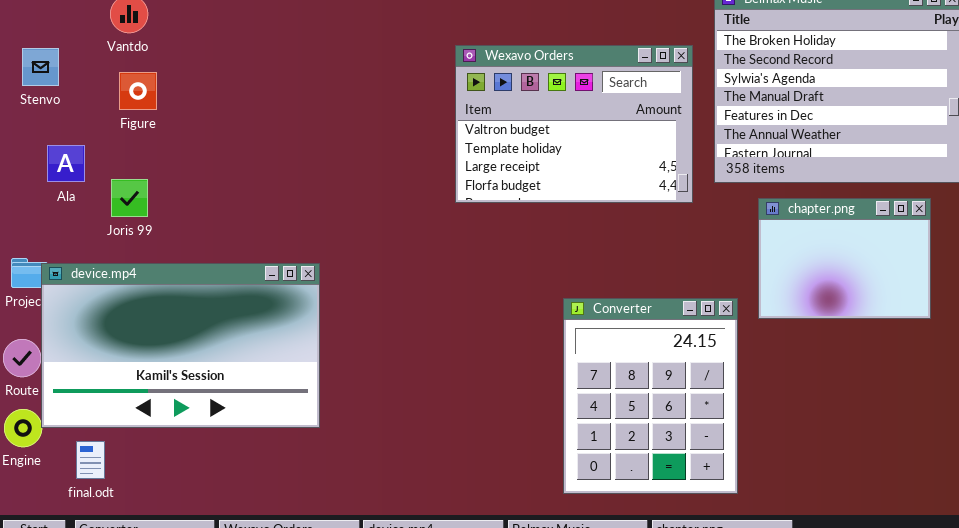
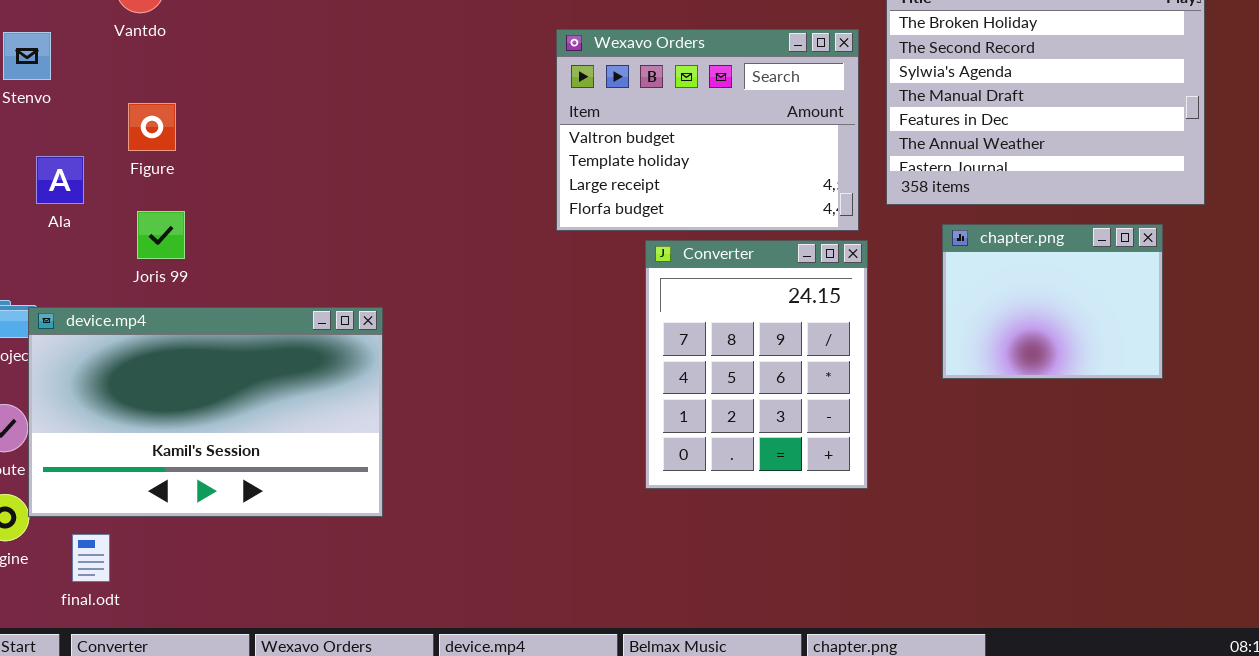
Figure: [119,72,157,110] -> [128,103,176,151], moved
Joris 99: [111,179,148,217] -> [137,211,185,259], moved
Converter: [563,298,738,494] -> [645,240,868,489], moved

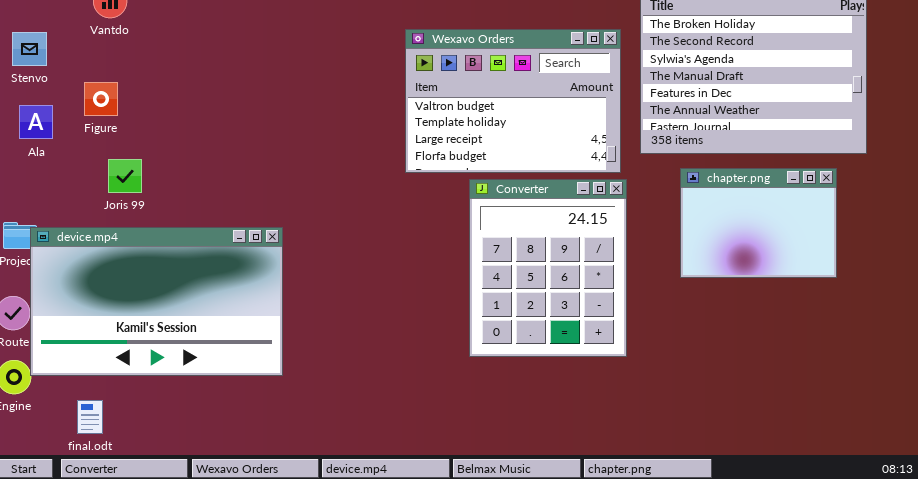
Figure: [128,103,176,151] -> [84,82,118,116], moved
Ala: [36,156,84,204] -> [19,105,53,139], moved
final.odt: [72,534,110,582] -> [77,400,103,434], moved

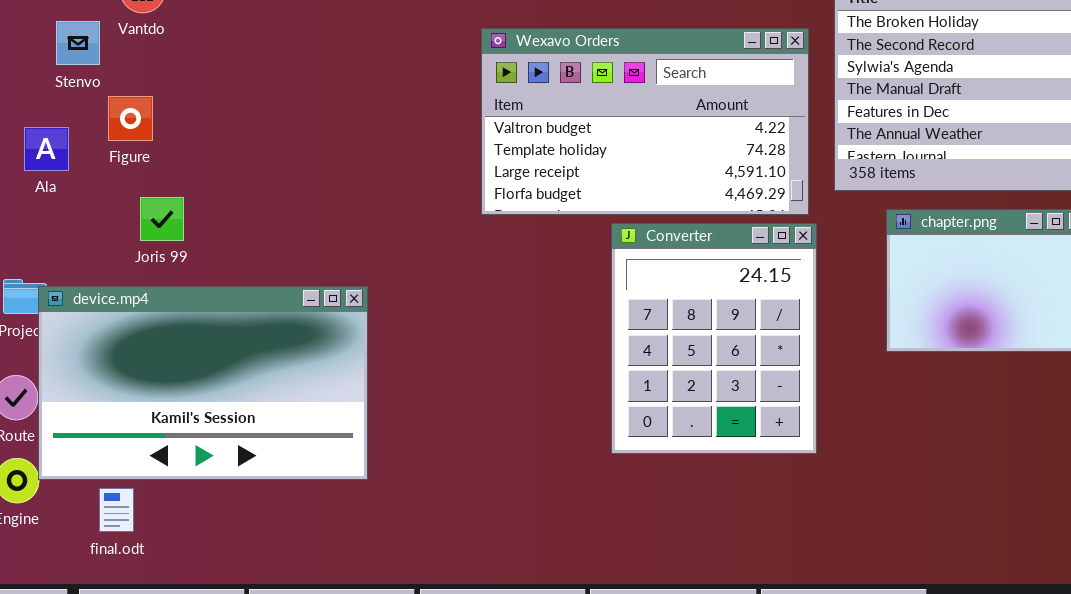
Wexavo Orders: [405,29,621,173] -> [481,28,809,215], resized
Stenvo: [12,32,47,66] -> [56,21,100,65], moved
final.odt: [77,400,103,434] -> [99,488,134,532], moved

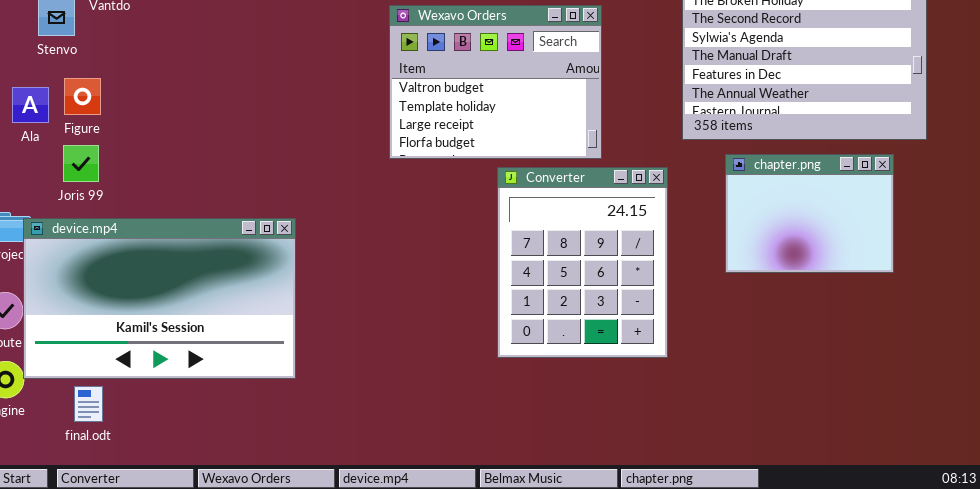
Wexavo Orders: [481,28,809,215] -> [389,5,602,159], resized
Figure: [108,96,153,141] -> [64,78,101,115], moved
Joris 99: [140,197,184,241] -> [63,145,99,182], moved

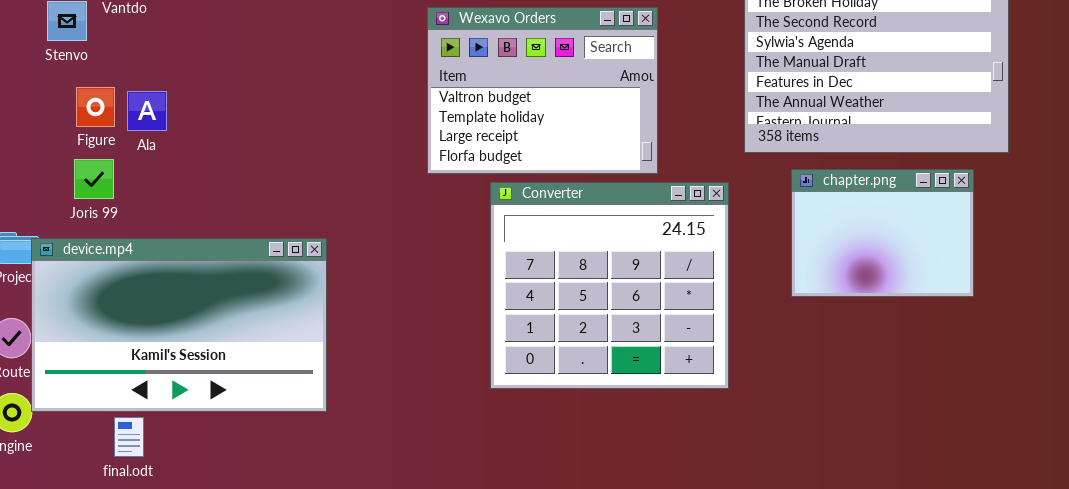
Ala: [12,87,49,123] -> [127,91,167,131], moved
Converter: [497,167,668,358] -> [490,182,729,389], resized
final.odt: [74,386,103,422] -> [114,417,144,457], moved

